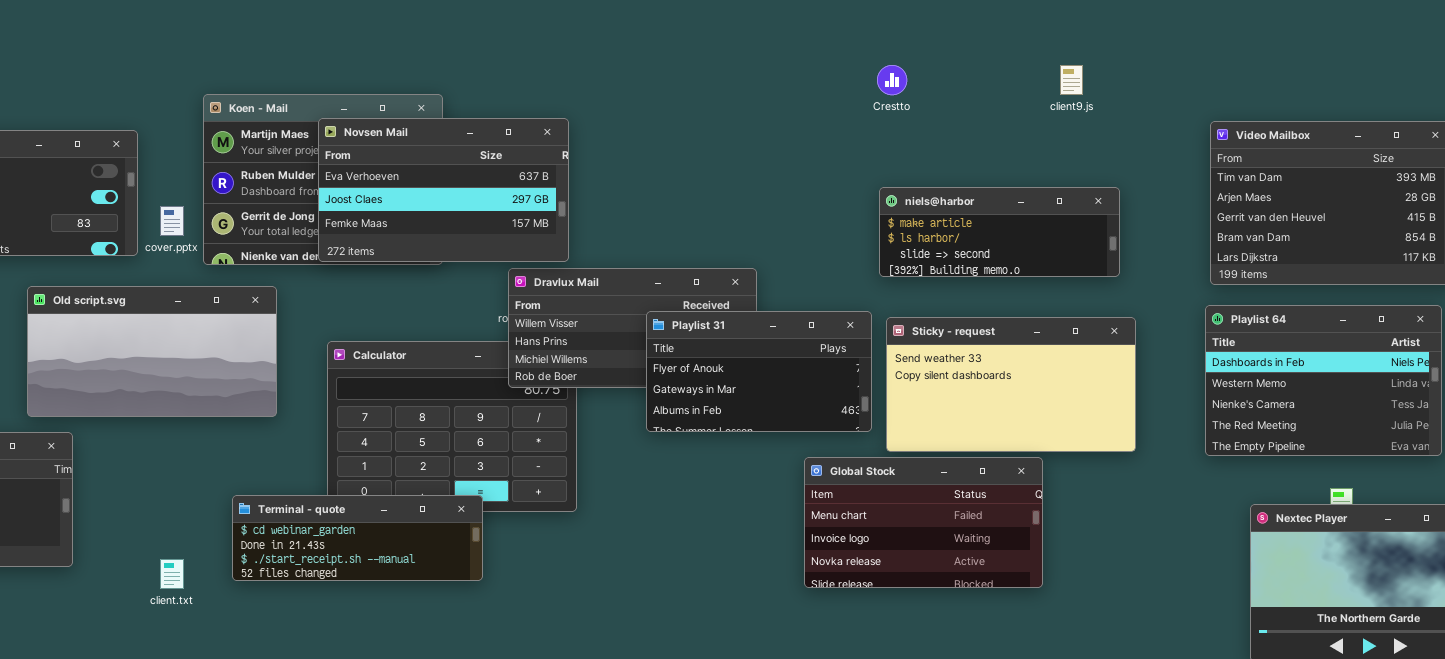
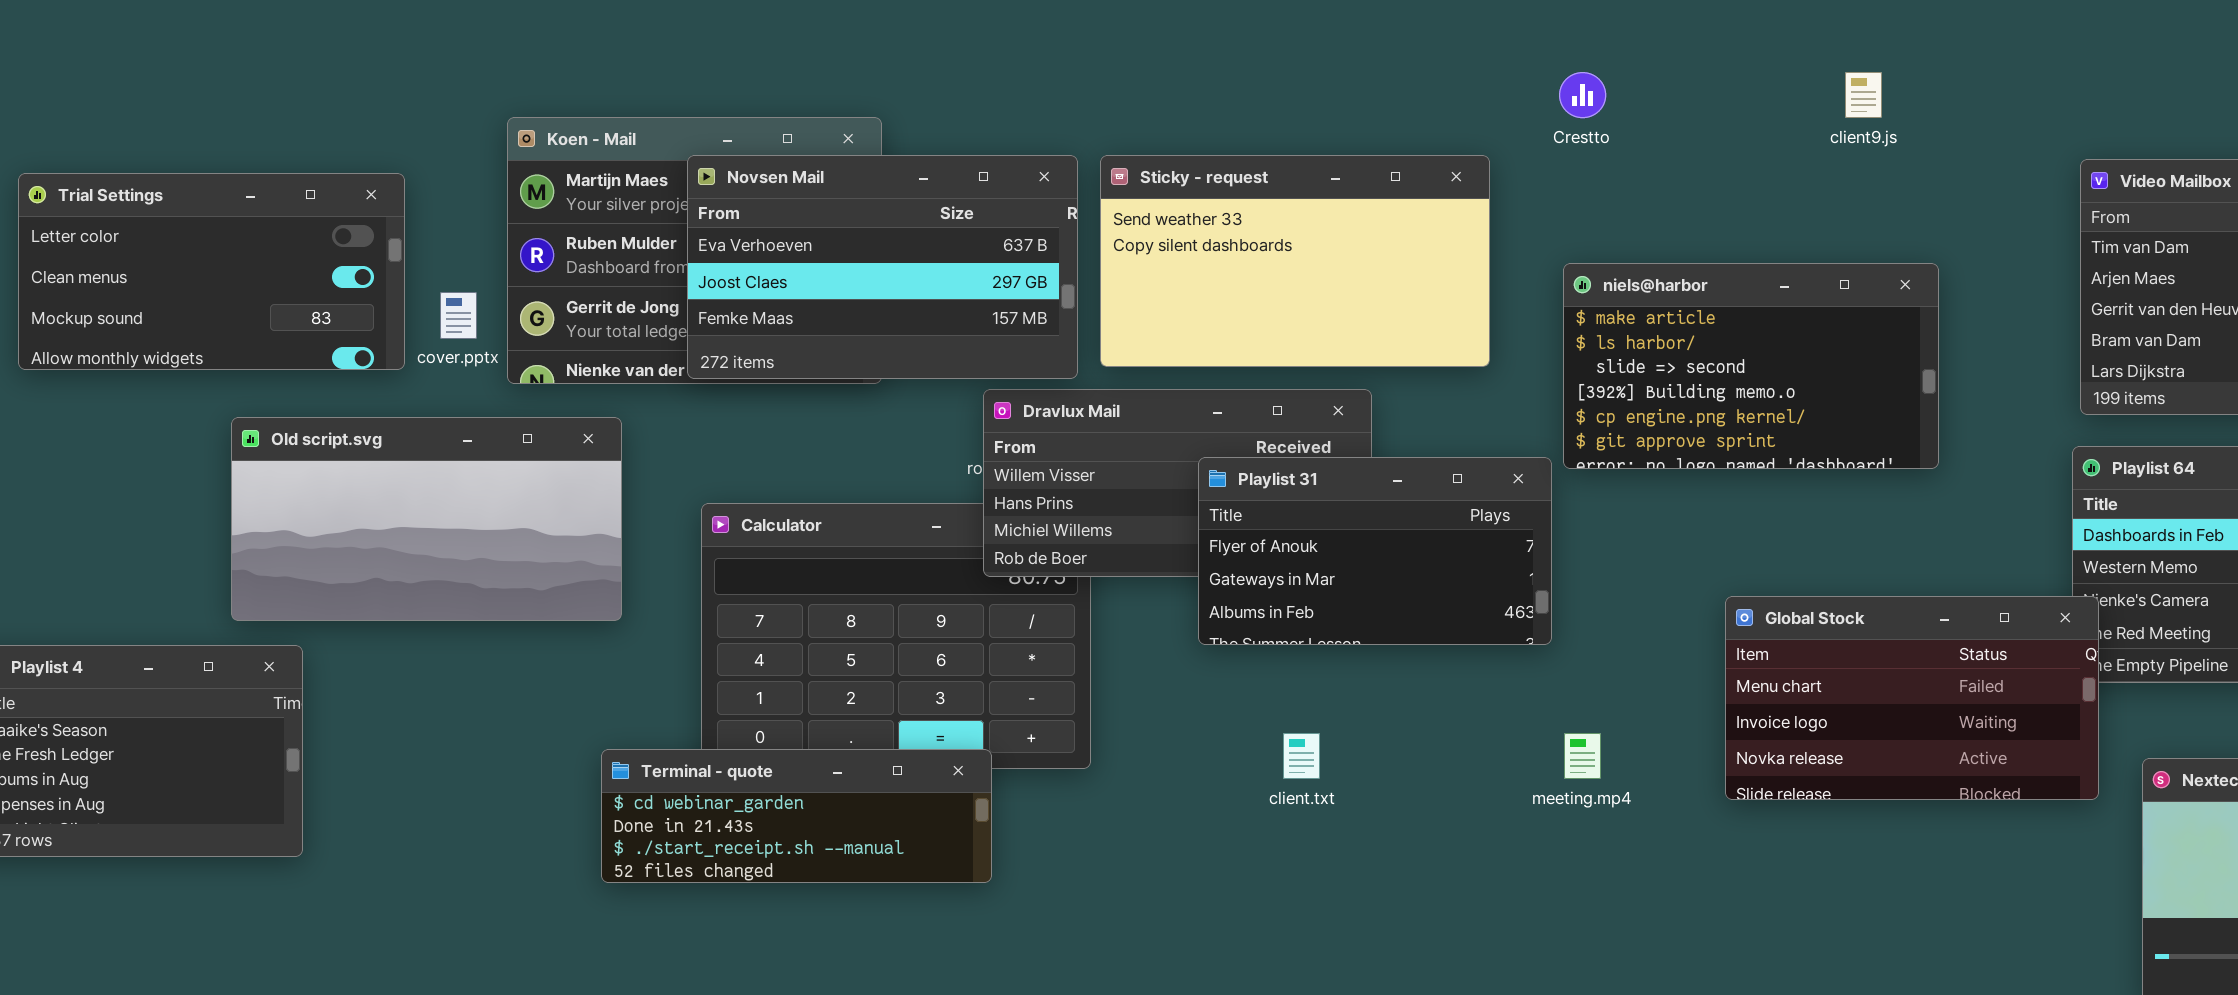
niels@harbor: [879,187,1120,277] -> [1563,263,1939,469], resized
Sticky - request: [886,317,1136,452] -> [1100,155,1490,367], moved
Global Stock: [804,457,1043,588] -> [1725,596,2099,800], moved
Terminal - quote: [232,495,483,581] -> [601,749,992,883], moved
client.txt: [160,559,184,589] -> [1283,733,1320,779], moved

